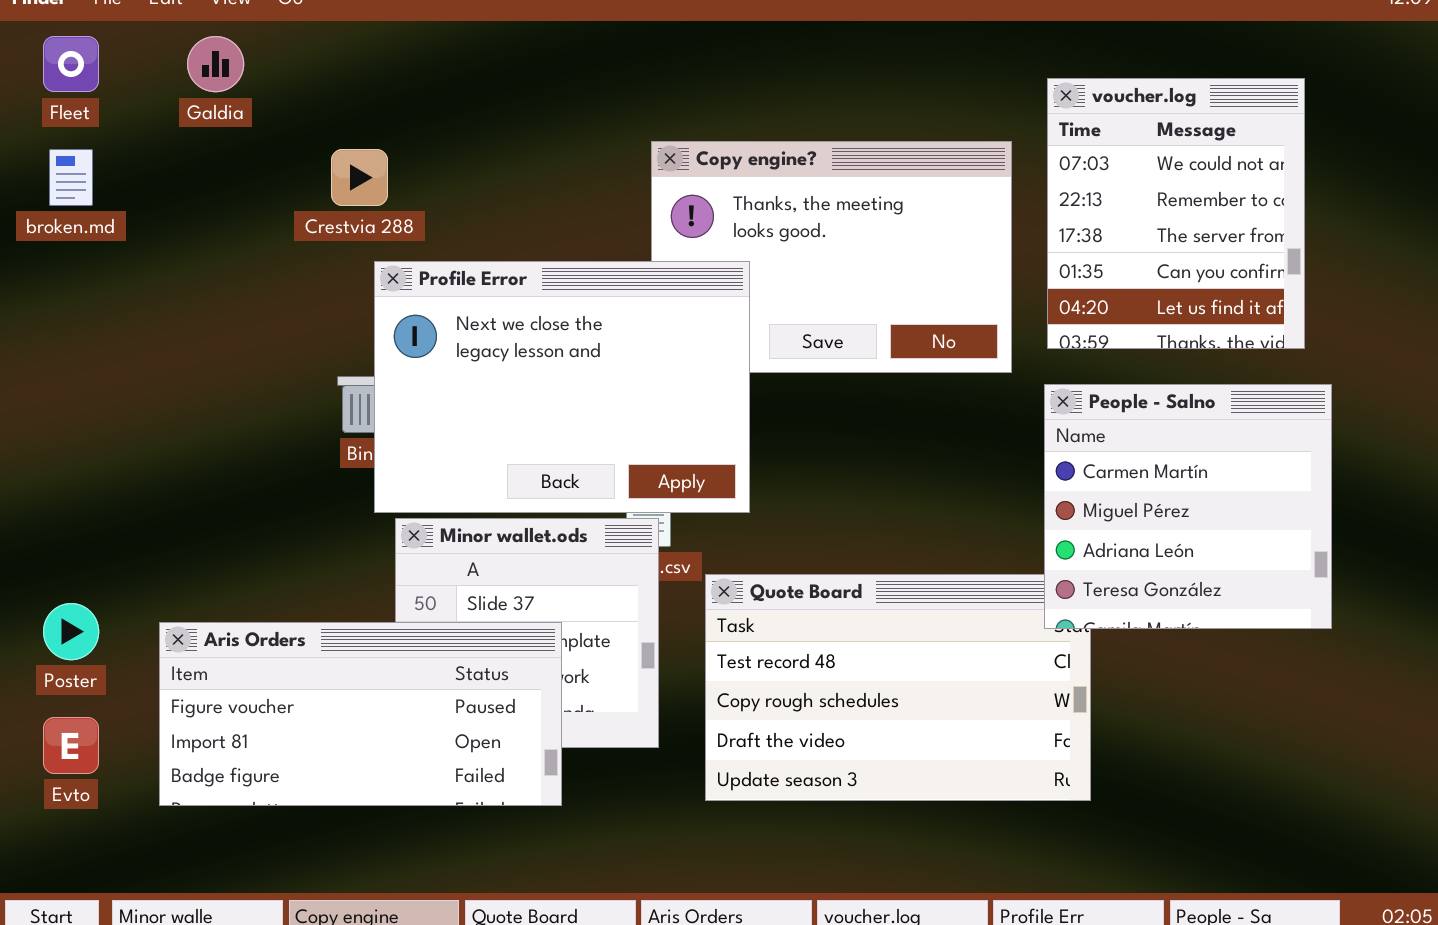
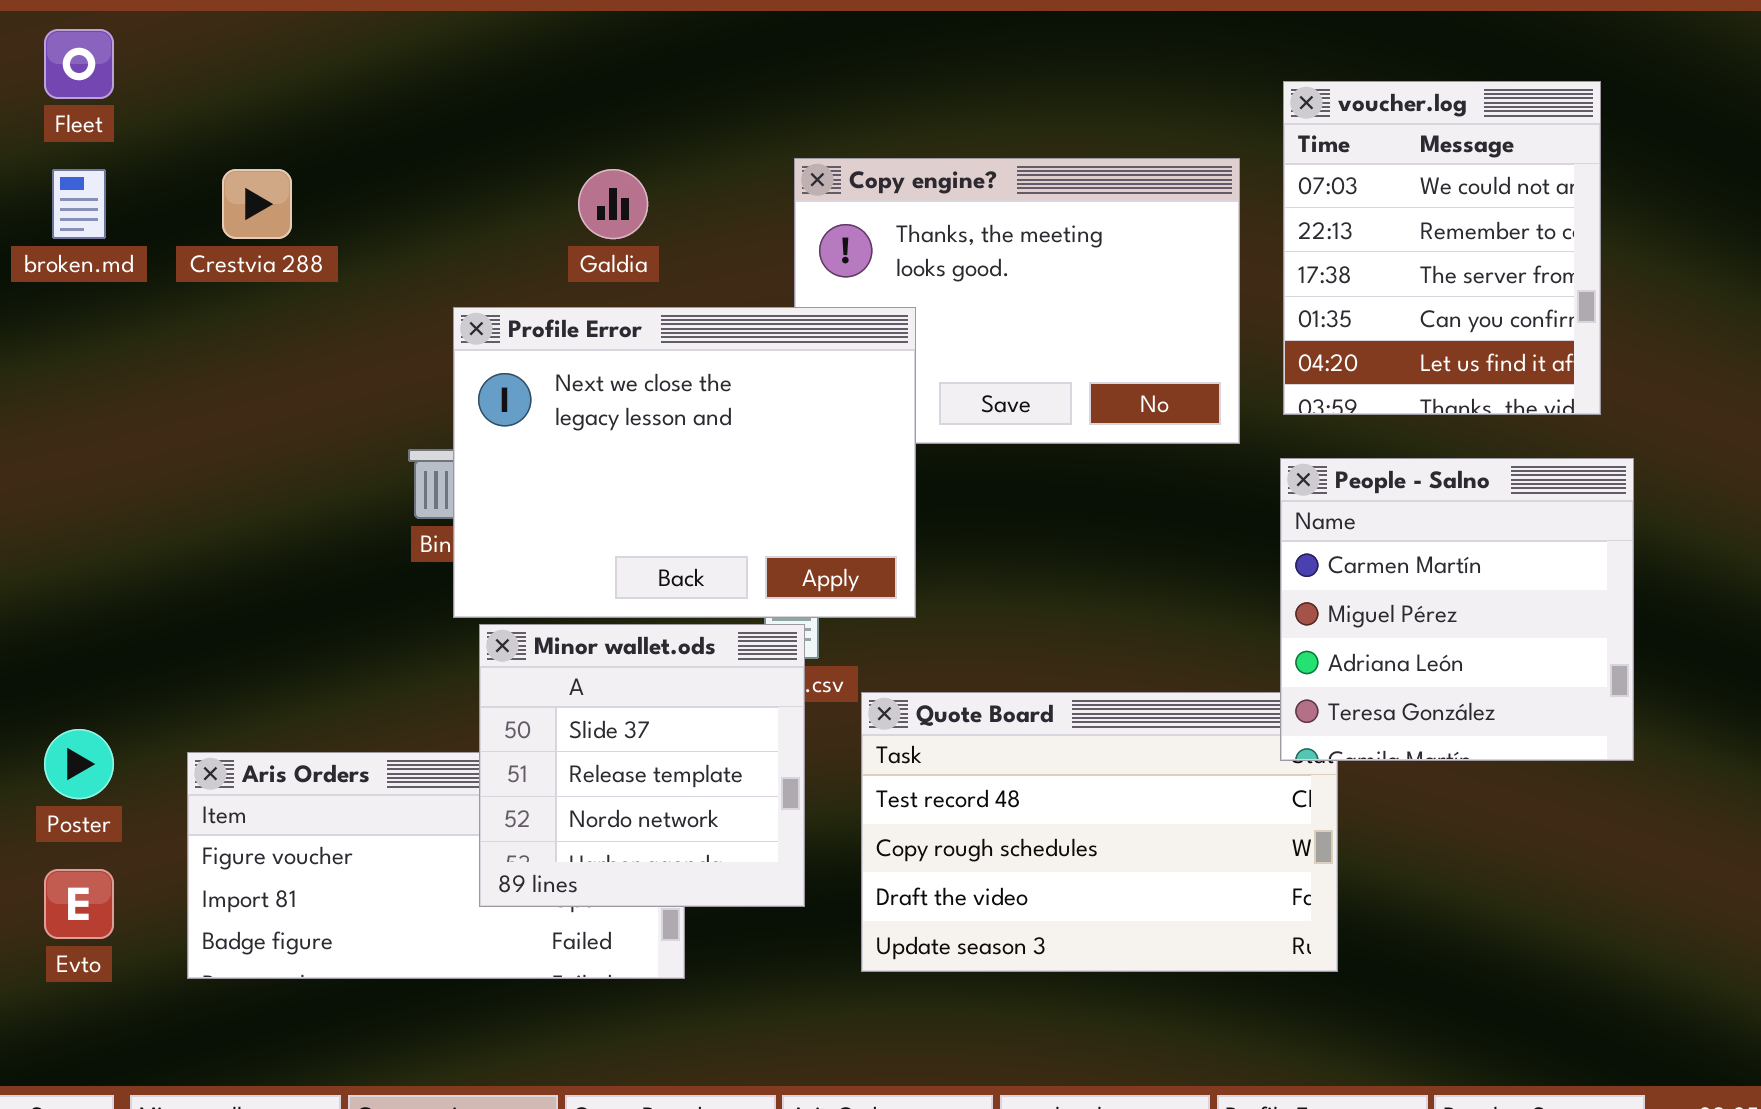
Galdia: [187,36,244,92] -> [578,169,648,239], moved
Crestvia 288: [331,149,388,206] -> [222,169,292,239], moved
Minor wallet.ods: [395,518,659,748] -> [479,624,805,907], raised

